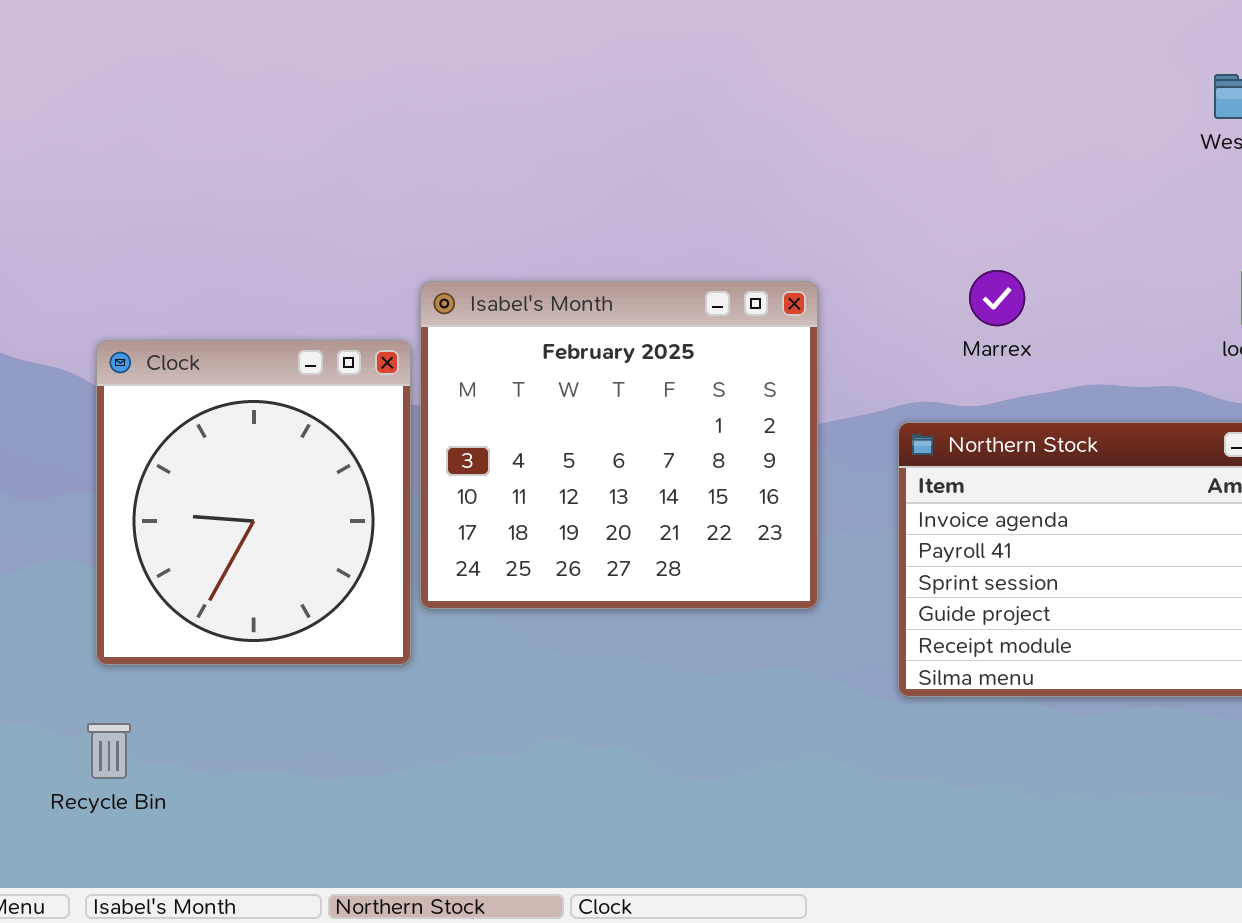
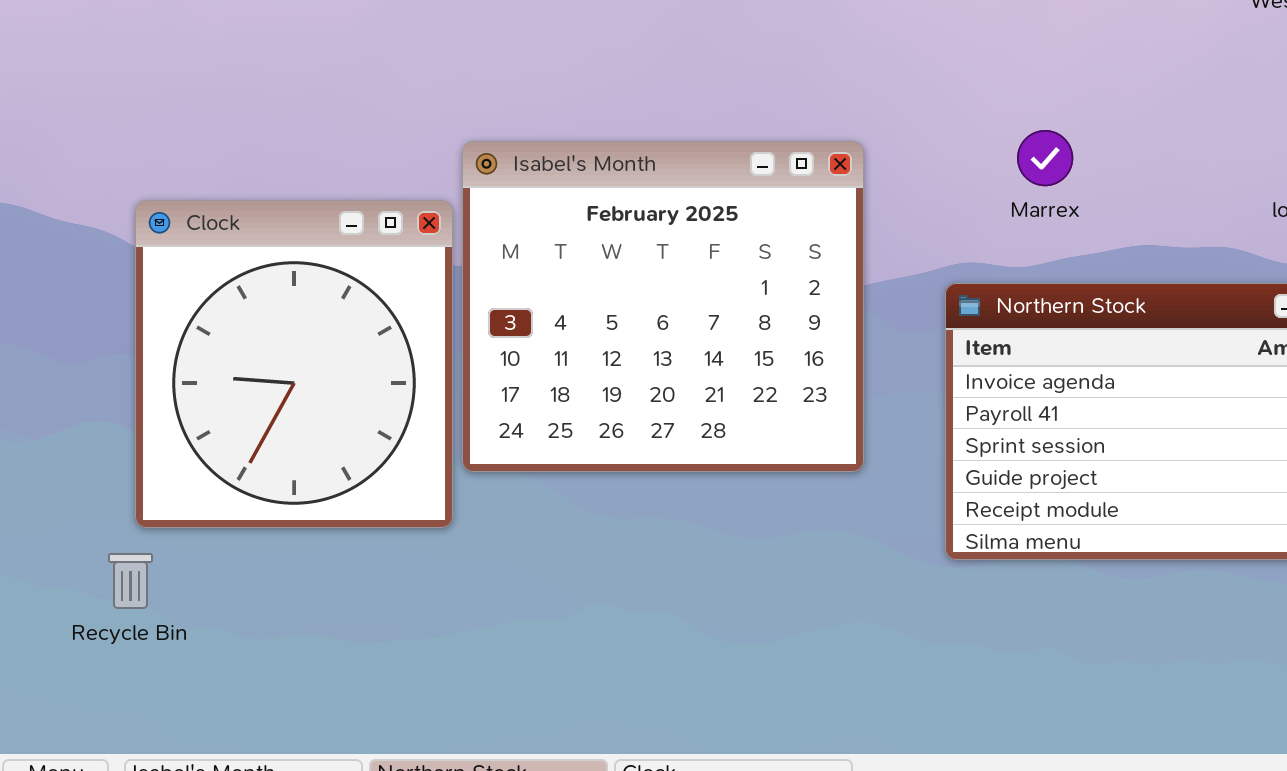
Recycle Bin: [87,723,131,779] -> [108,553,153,609], moved

